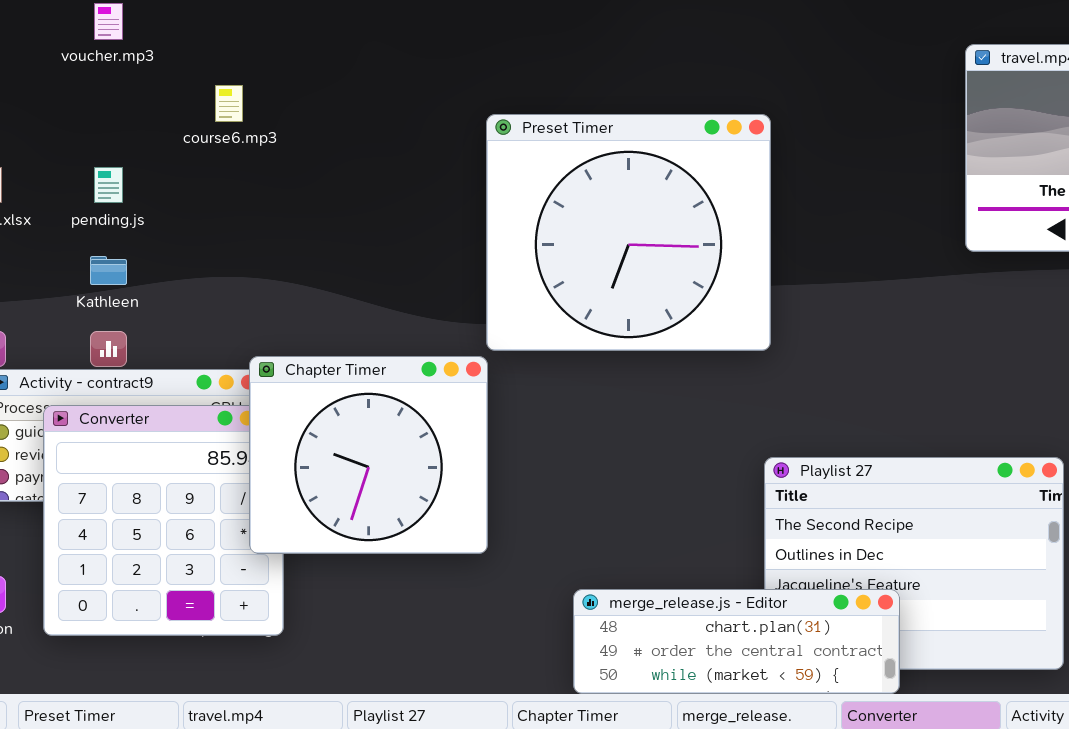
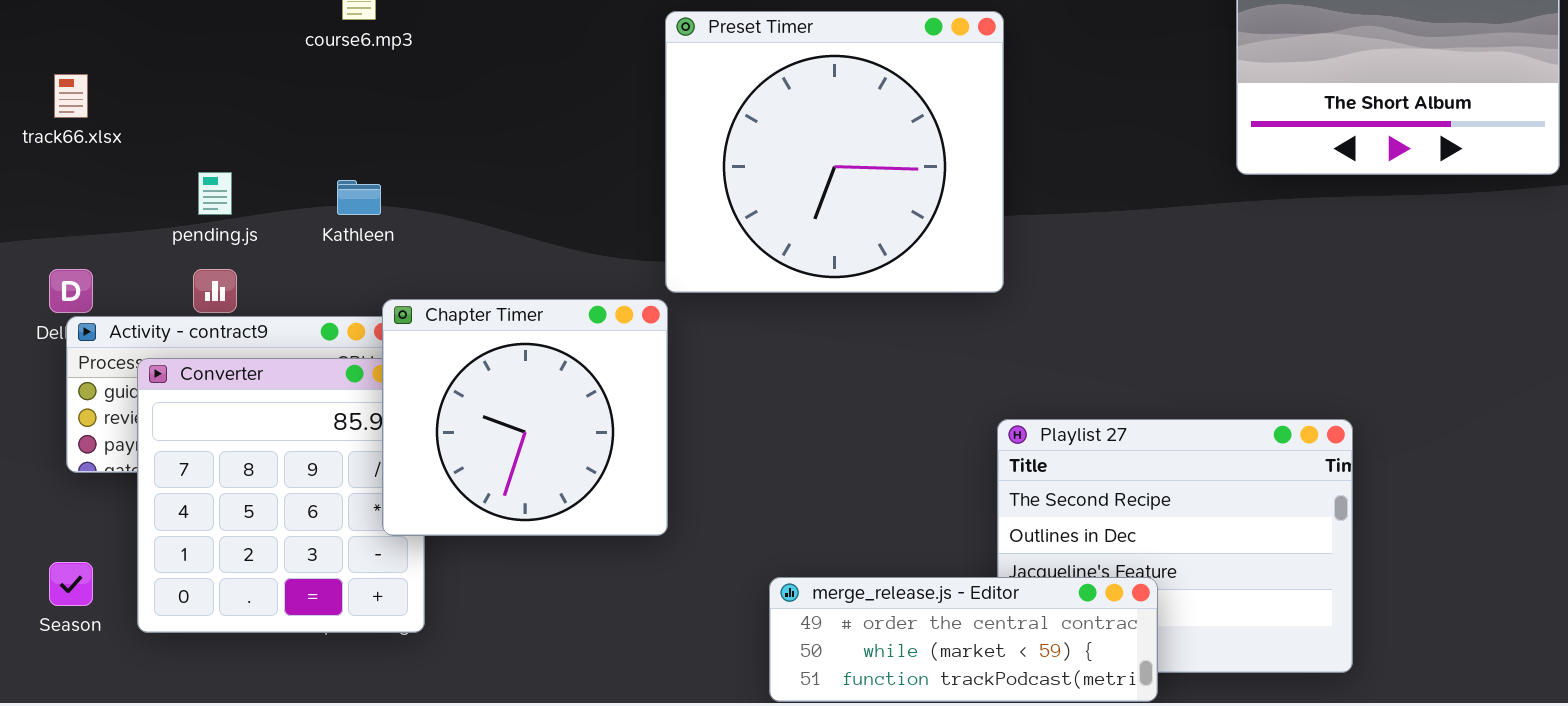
pending.js: [94,167,123,203] -> [198,172,232,215], moved
Kathleen: [90,256,127,285] -> [337,180,381,215], moved
merge_release.js - Editor: [573,589,900,694] -> [769,577,1158,702], scrolled down 1 row

